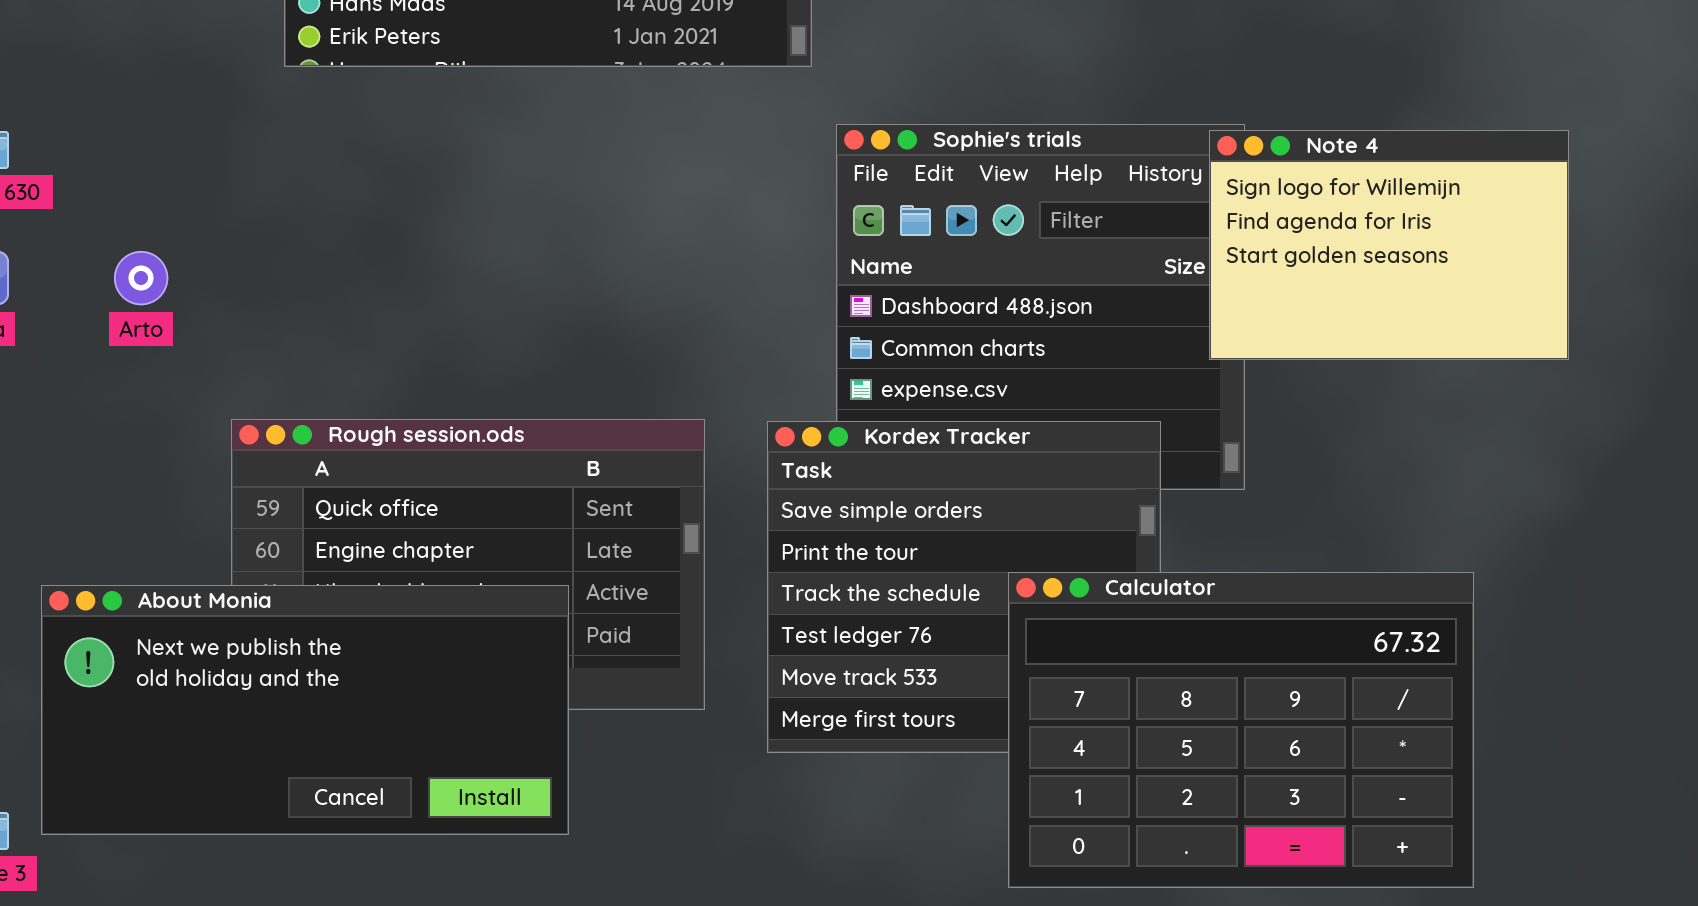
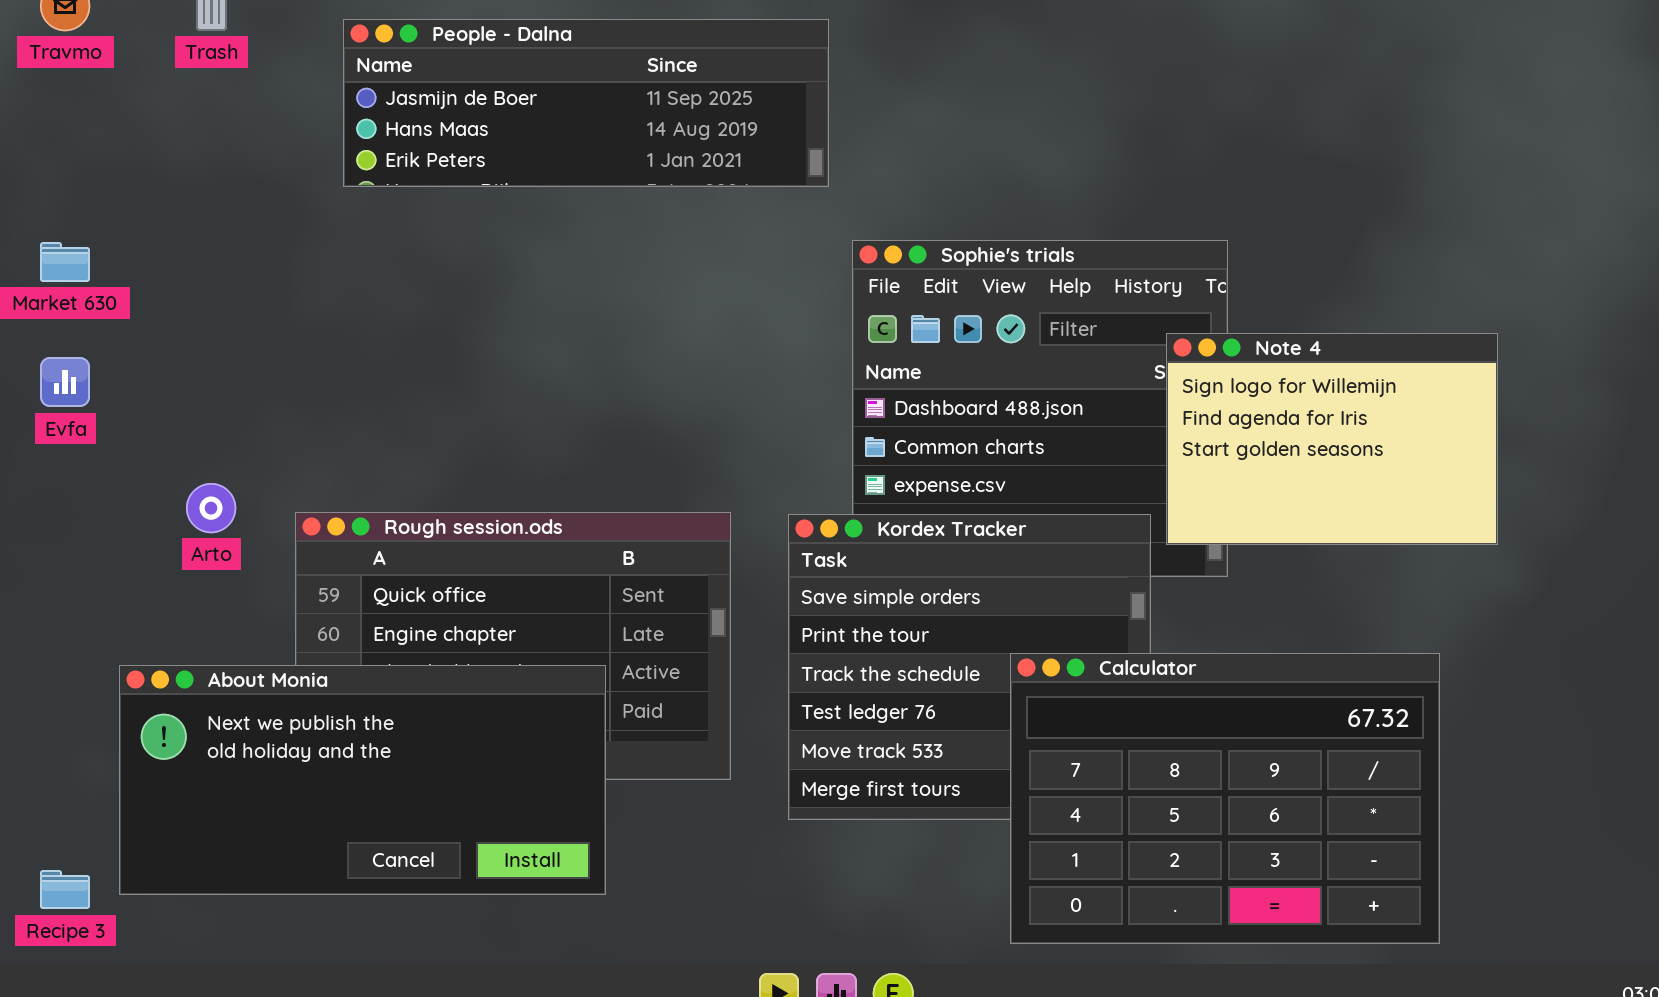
Note 4: [1209,130,1569,360] -> [1166,333,1498,545], moved
Arto: [114,251,168,305] -> [186,483,236,533], moved

